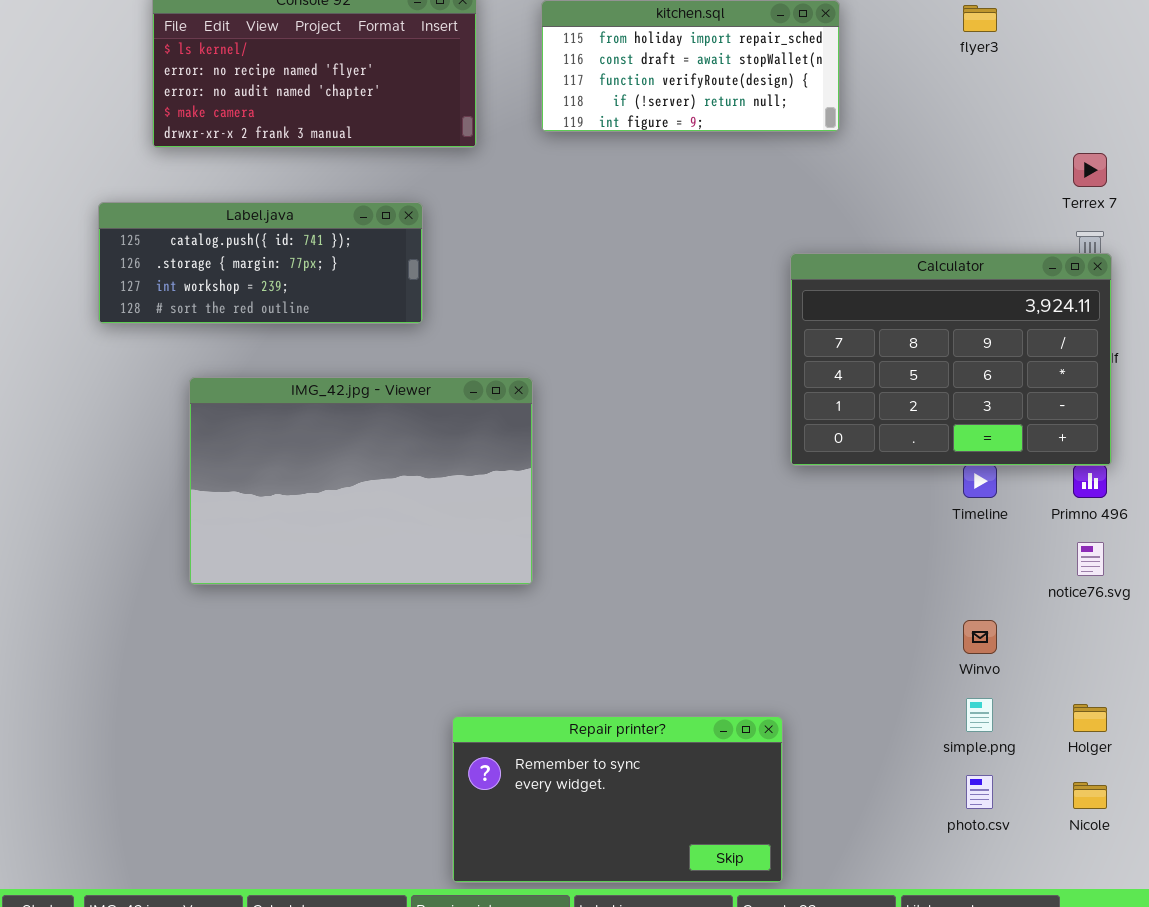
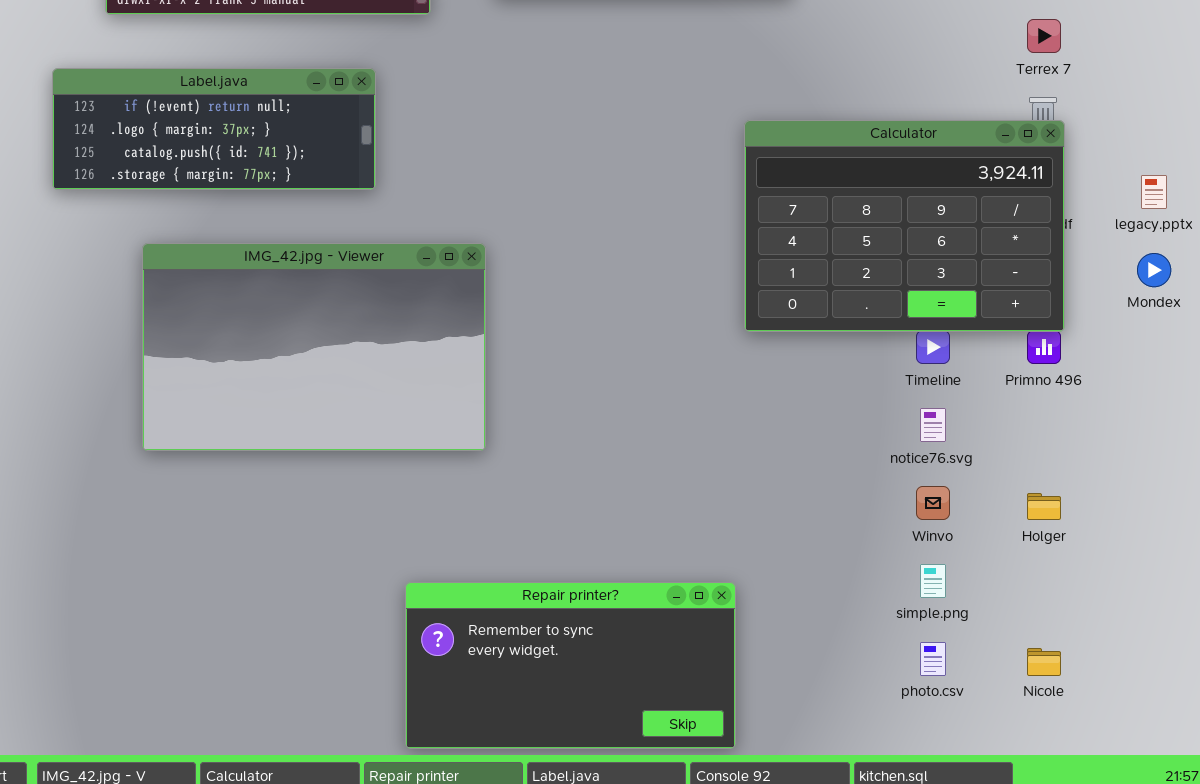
Label.java: [98,202,423,324] -> [52,68,376,190], scrolled up 2 rows
notice76.svg: [1077,542,1104,576] -> [920,408,946,442], moved
Holger: [1073,704,1107,732] -> [1027,493,1061,520], moved

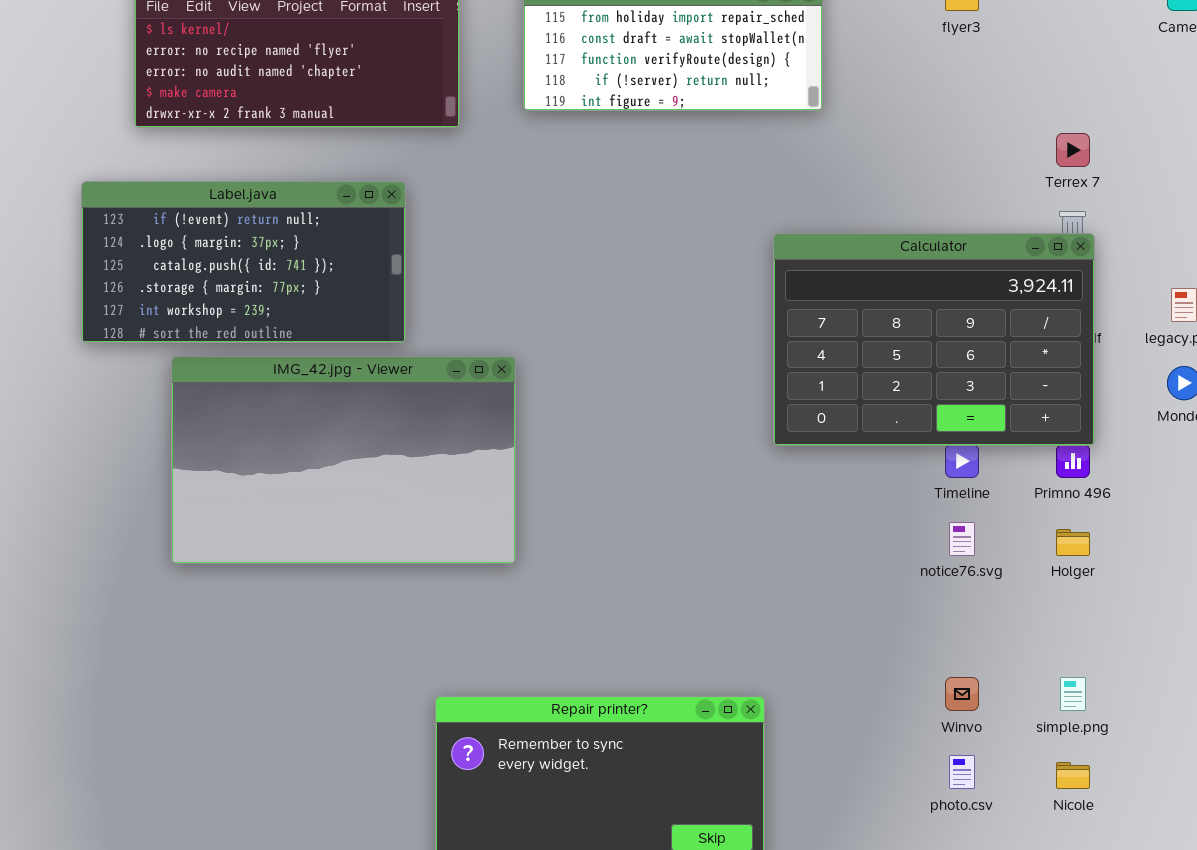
Label.java: [52,68,376,190] -> [81,181,406,343], resized
Winvo: [916,486,950,520] -> [945,677,979,711], moved
Holger: [1027,493,1061,520] -> [1056,529,1090,556], moved
simple.png: [920,564,946,598] -> [1060,677,1086,711], moved

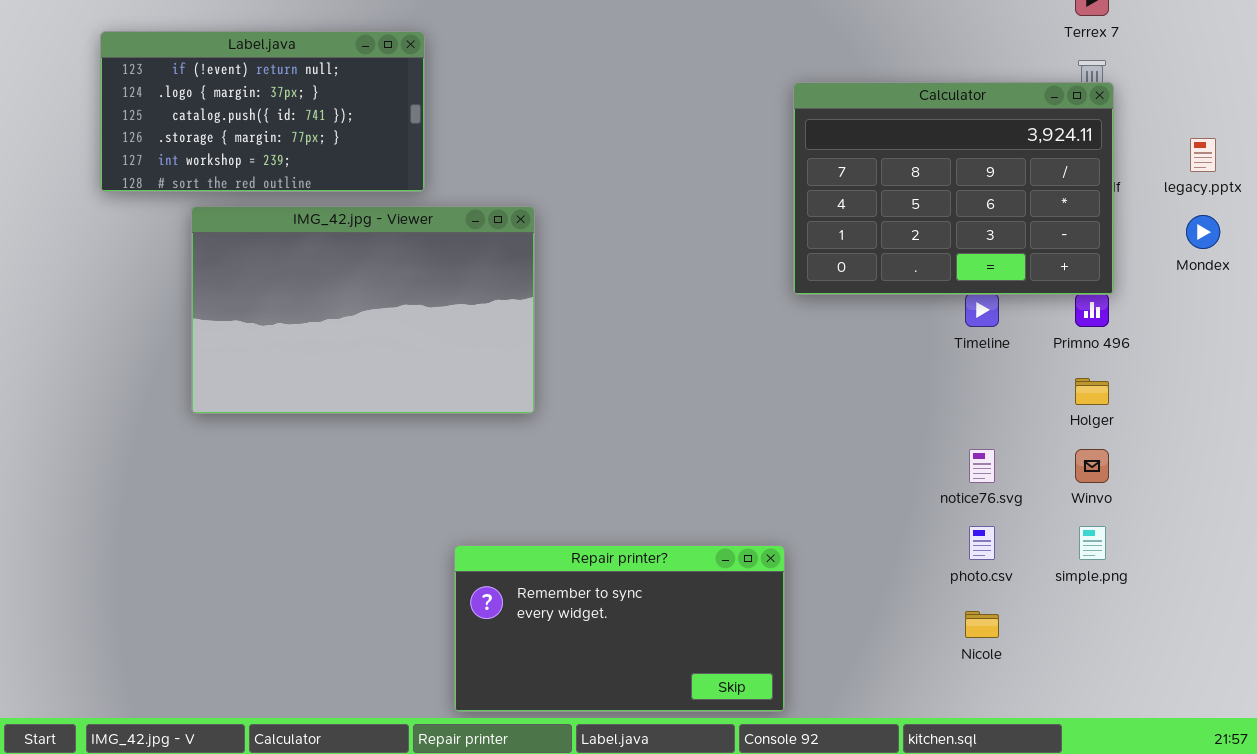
notice76.svg: [949,522,975,556] -> [969,449,995,483], moved
Winvo: [945,677,979,711] -> [1075,449,1109,483], moved
photo.csv: [949,755,975,789] -> [969,526,995,560], moved
Nicole: [1056,762,1090,789] -> [965,611,999,638], moved

